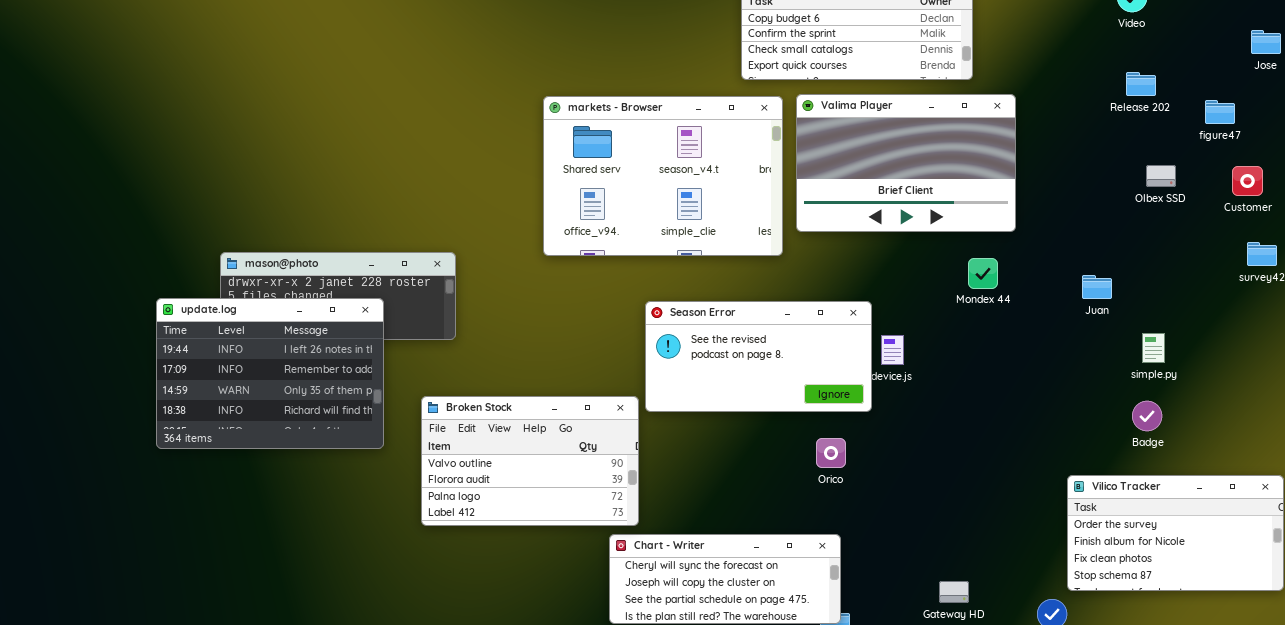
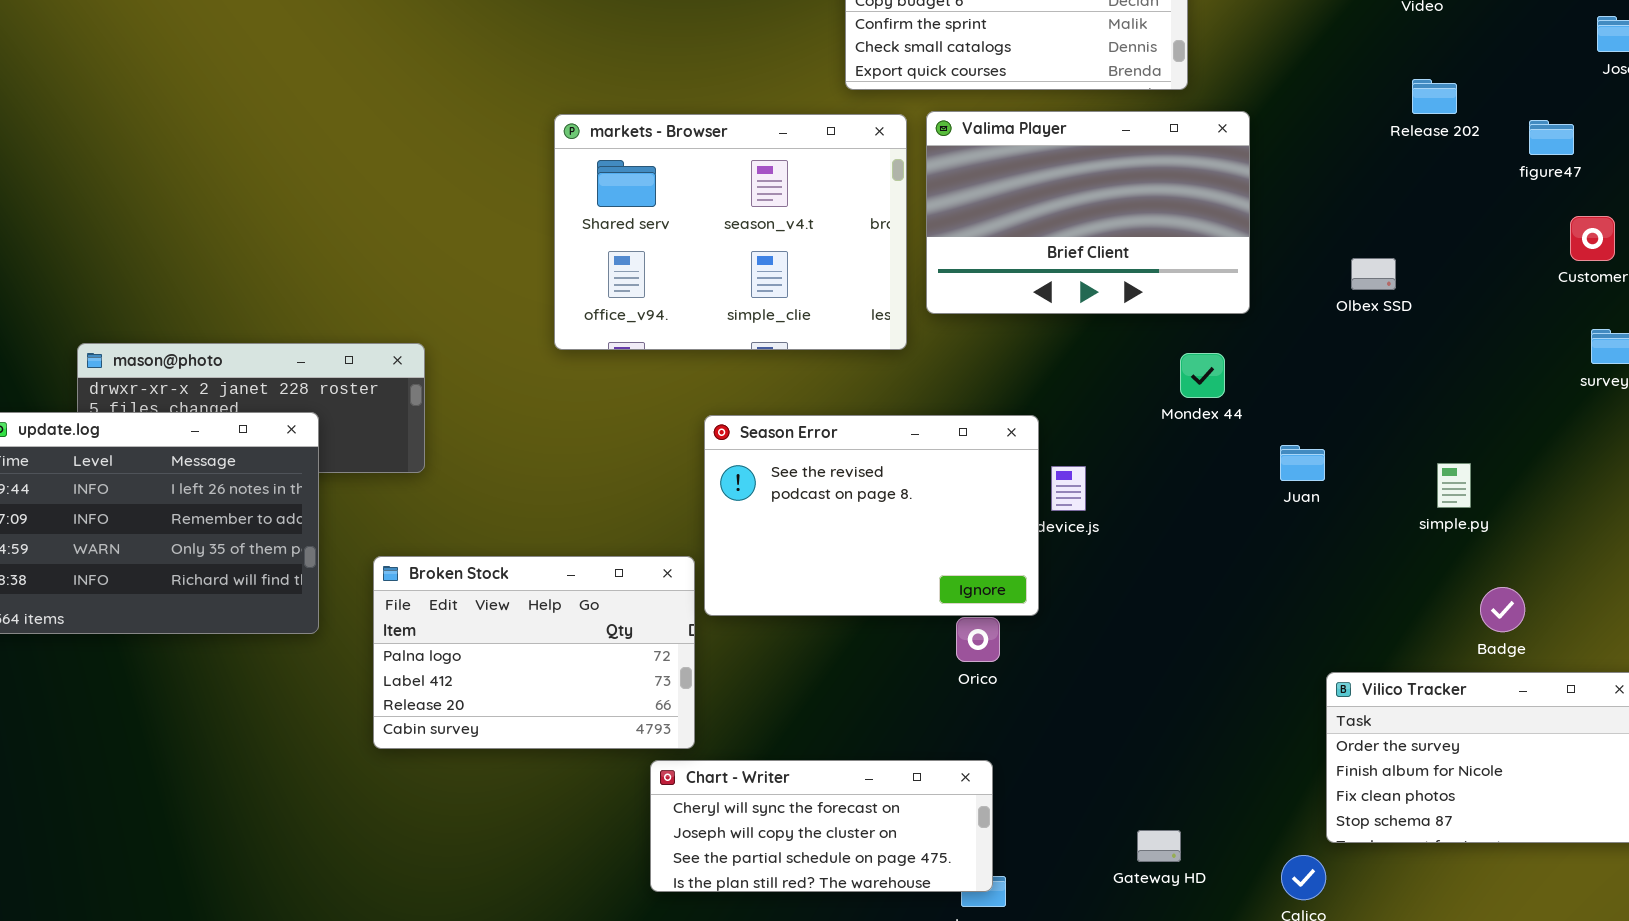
Olbex SSD: [1146,165,1176,187] -> [1351,258,1396,290], moved
Juan: [1082,275,1112,299] -> [1280,445,1325,481], moved
Season Error: [645,301,872,412] -> [704,415,1039,616], resized
Broken Stock: [421,396,639,526] -> [373,556,695,749], scrolled down 2 rows
Badge: [1132,401,1162,431] -> [1480,587,1525,632], moved

